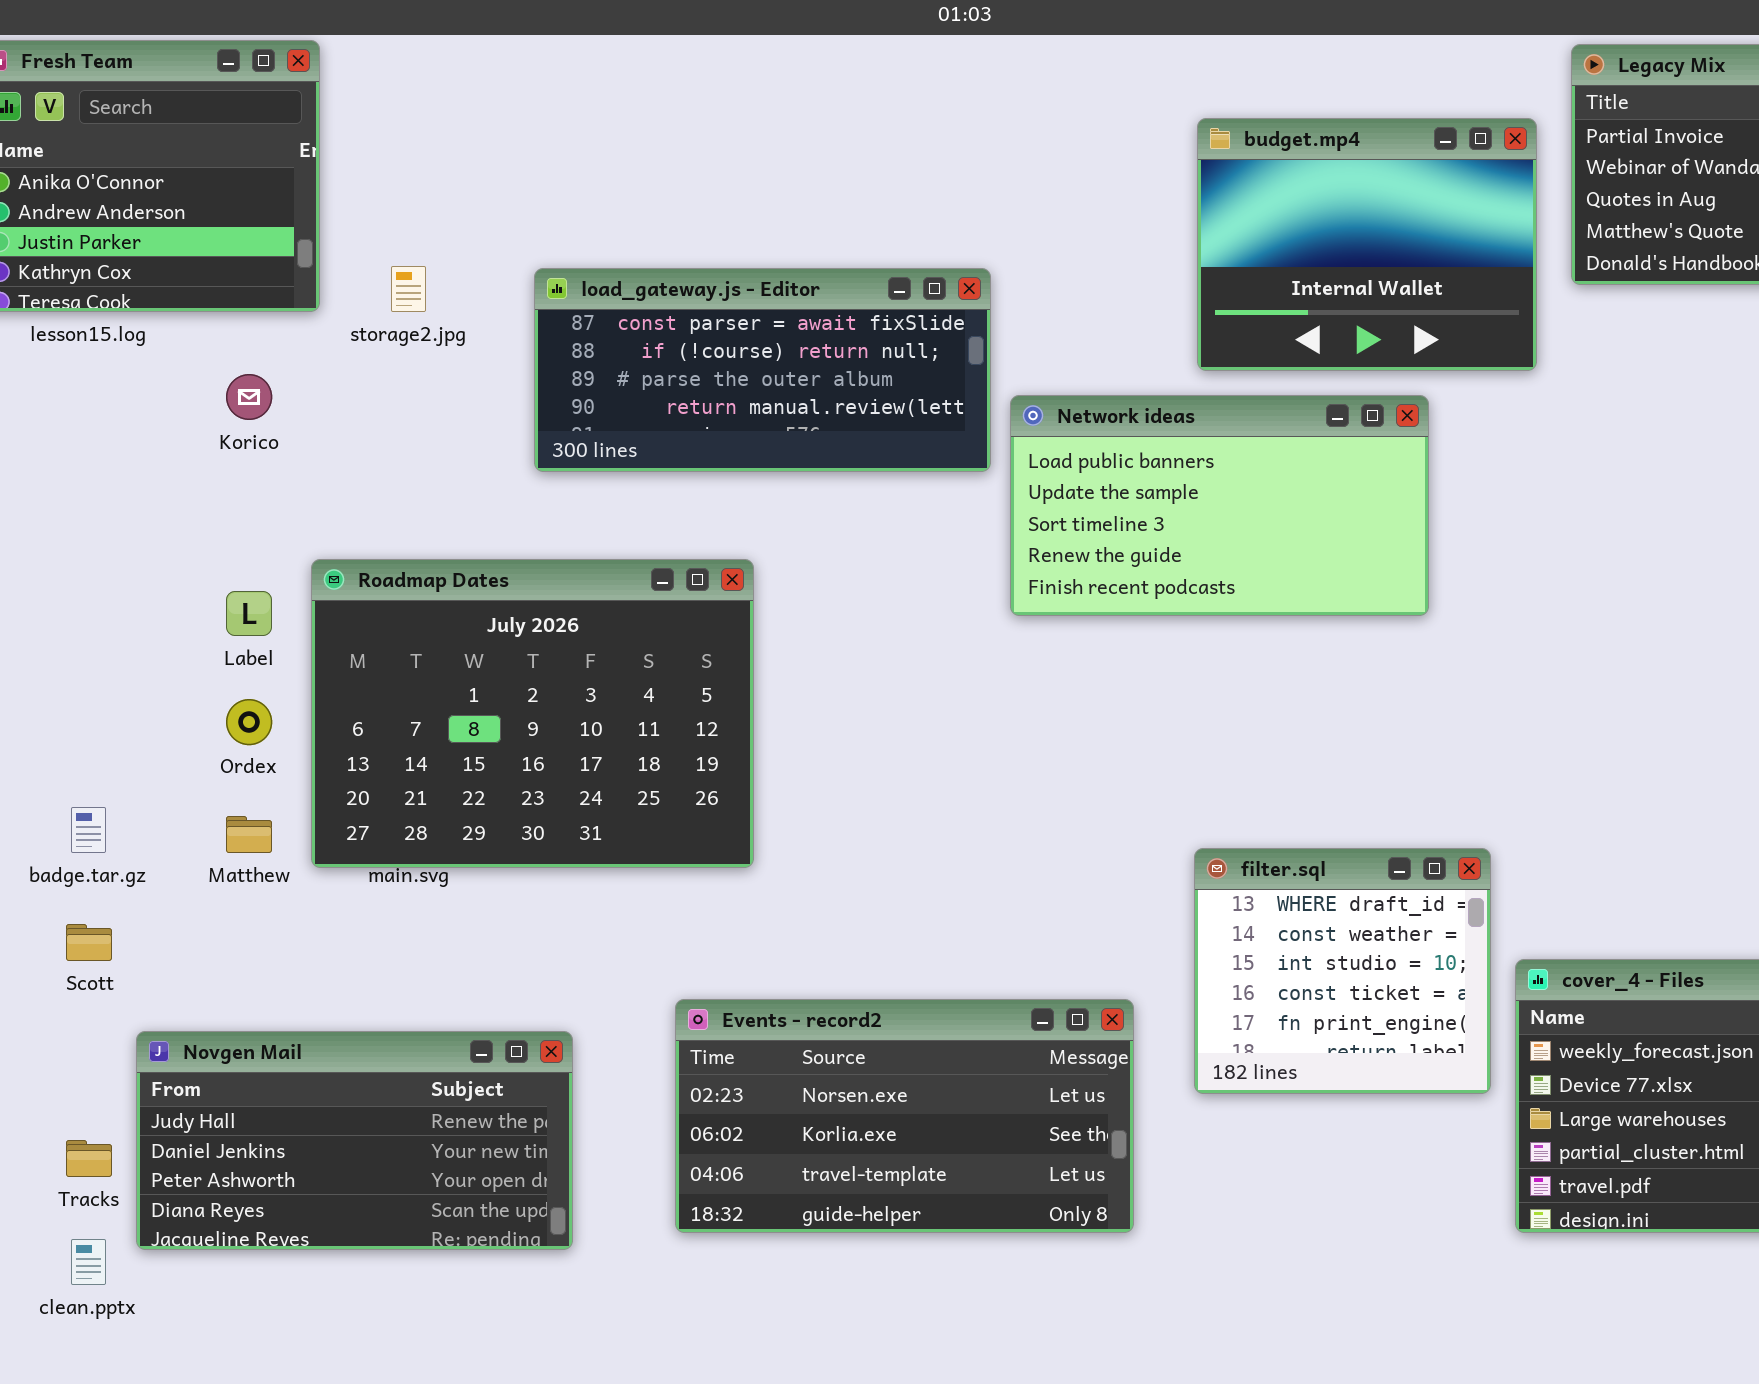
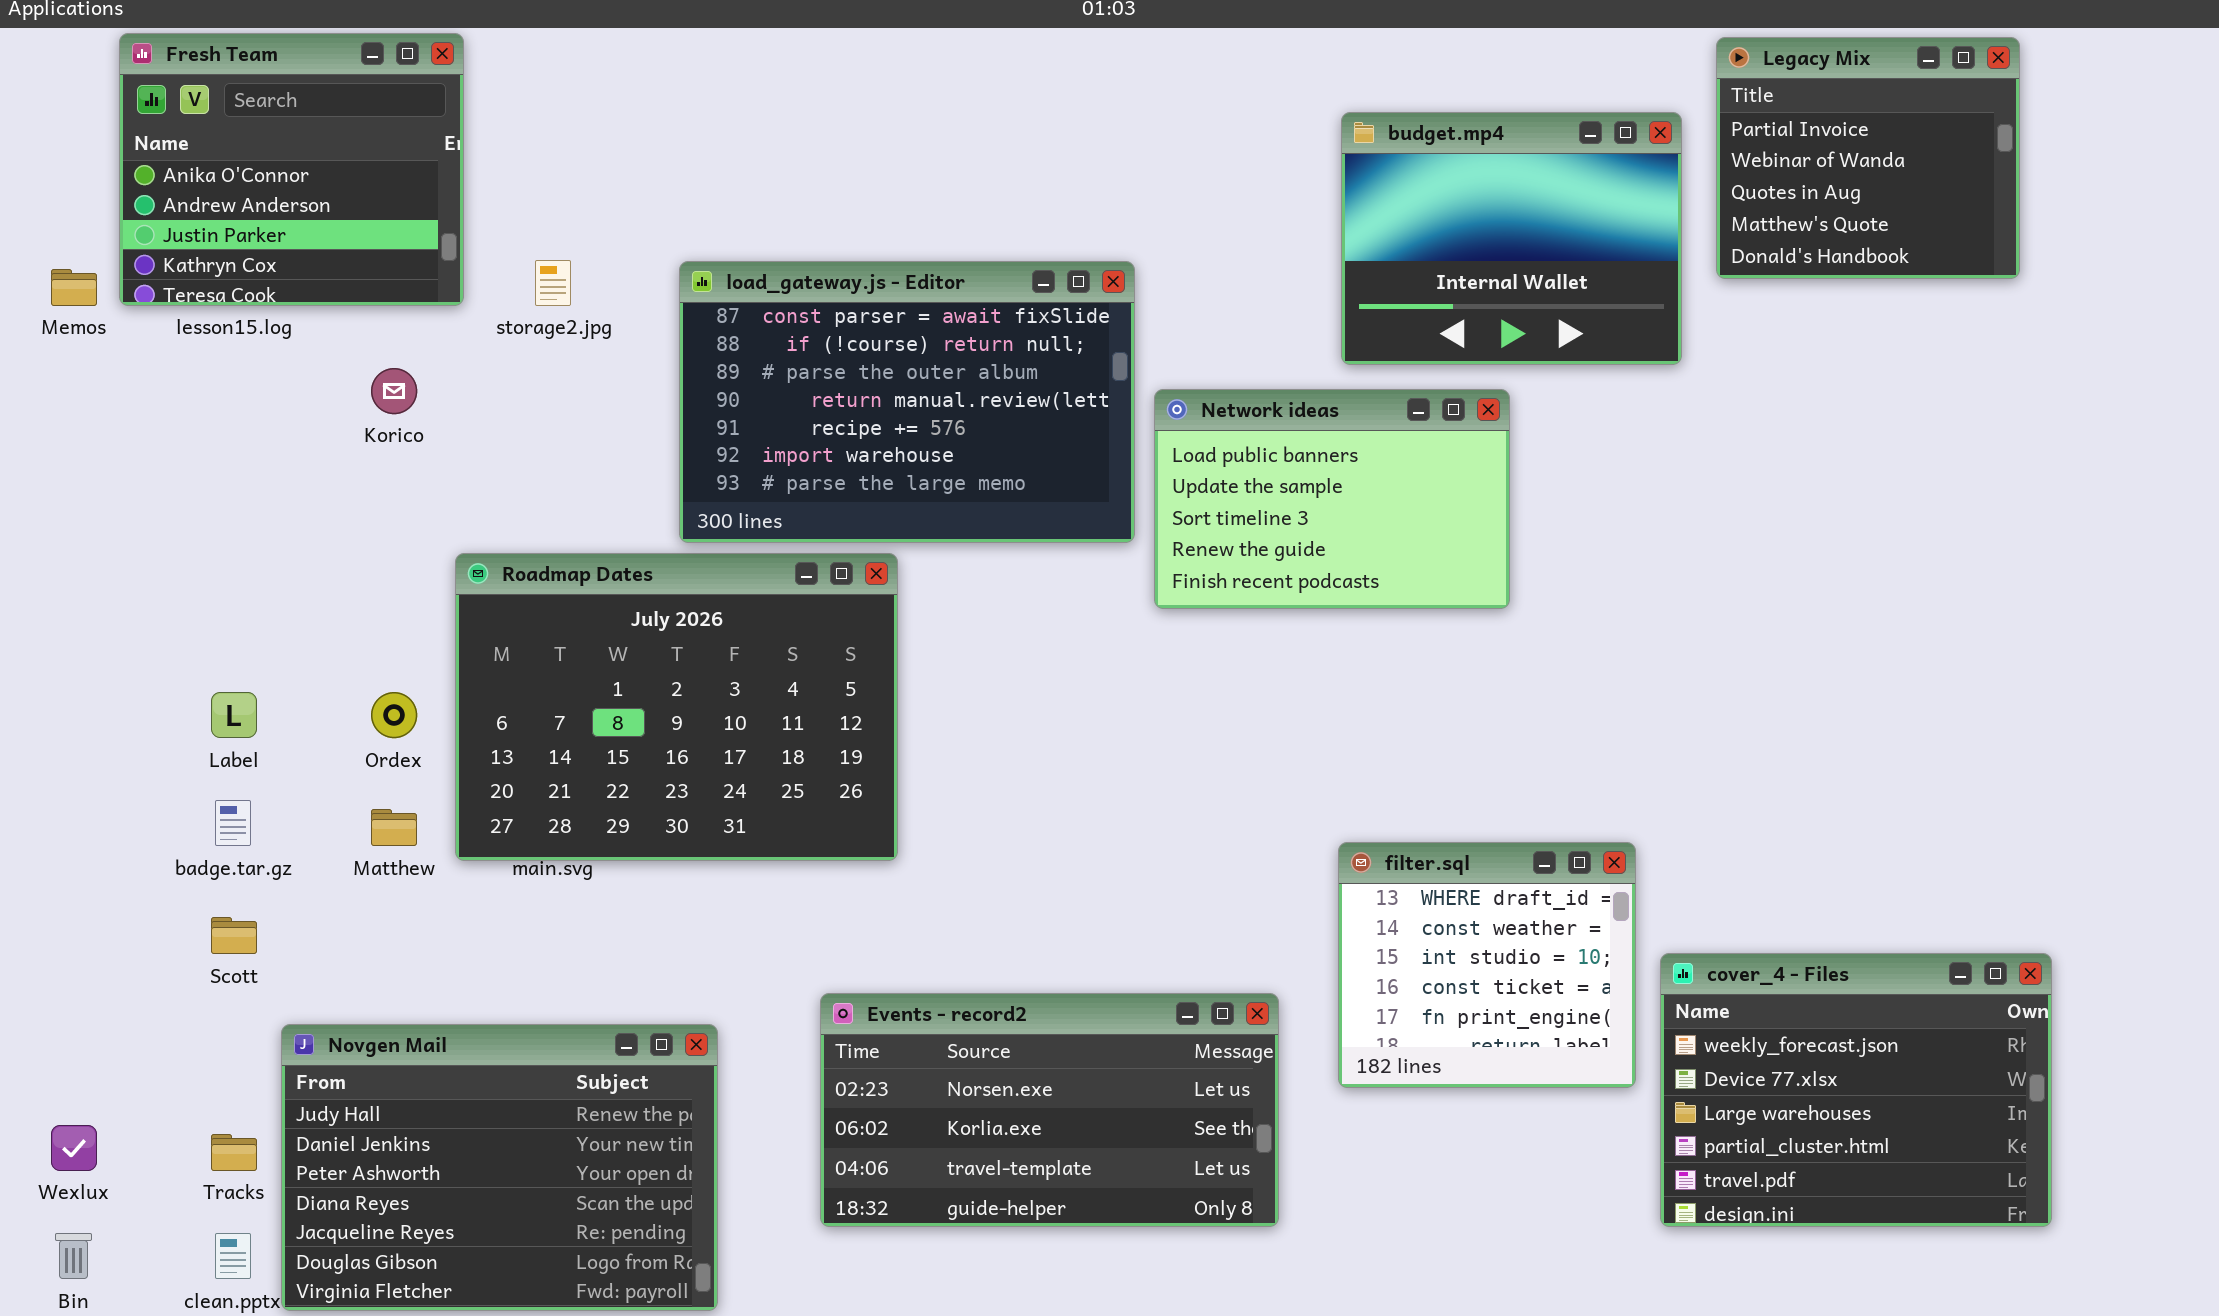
load_gateway.js - Editor: [534,268,991,472] -> [679,261,1135,543], resized
Network ideas: [1010,395,1429,616] -> [1154,389,1510,609], resized
Label: [226,591,272,636] -> [211,692,257,738], moved
Novgen Mail: [136,1031,573,1250] -> [281,1024,718,1311], resized

